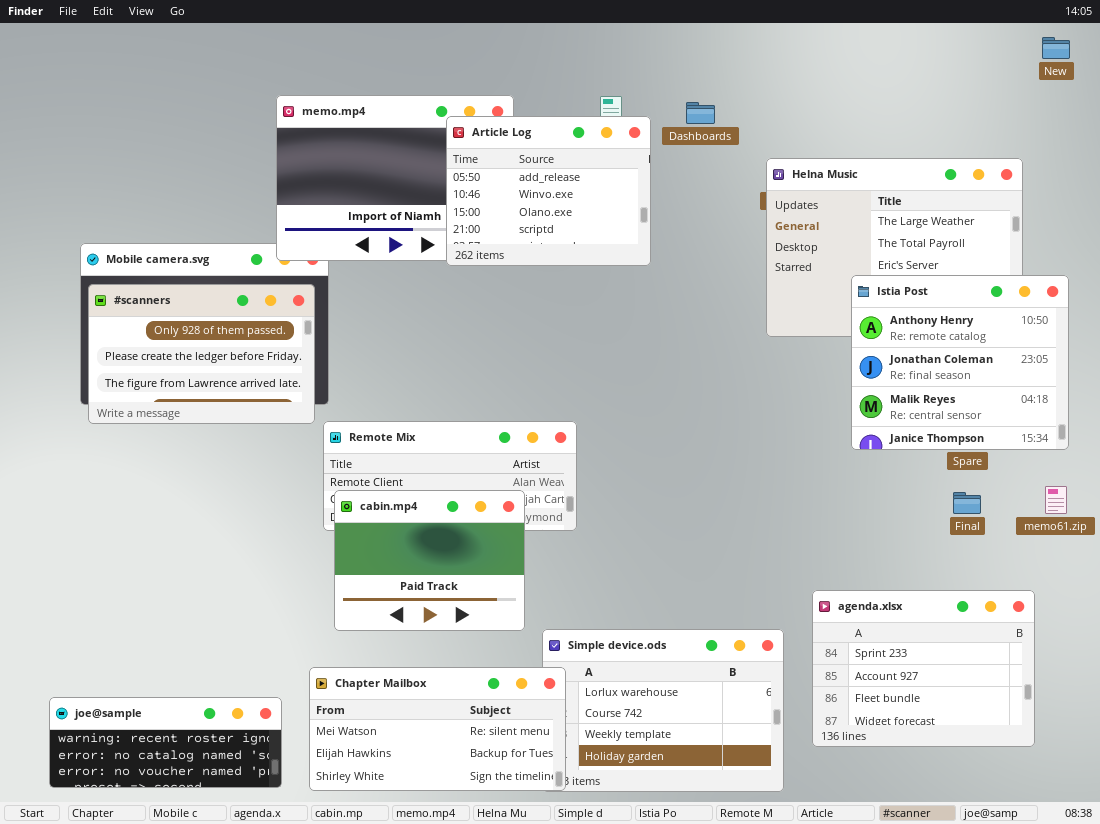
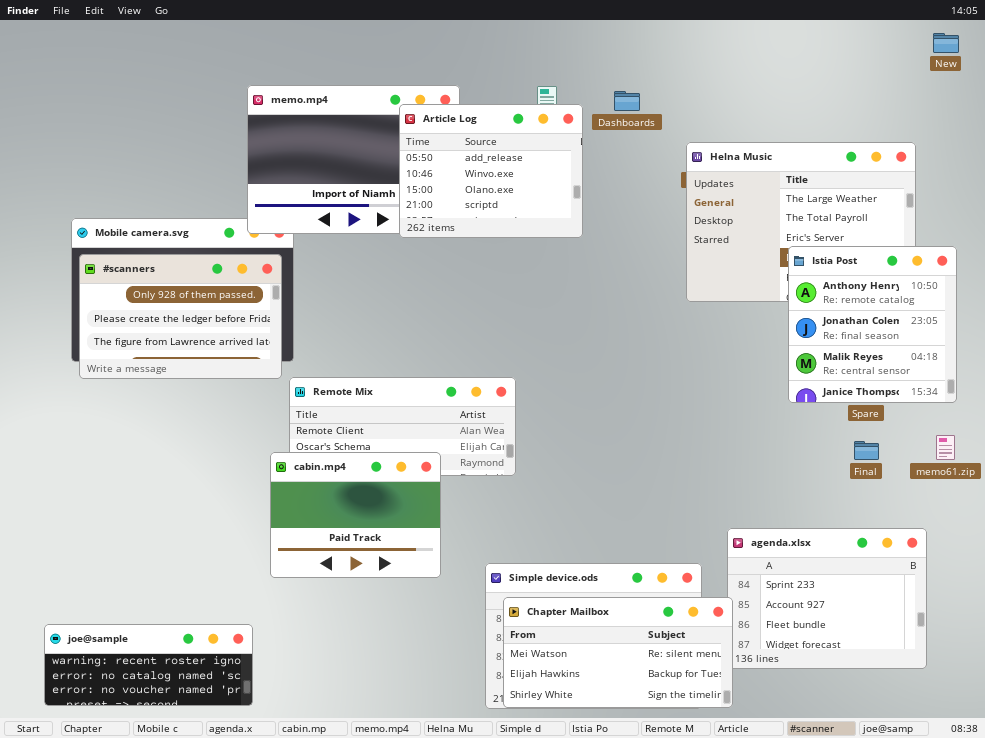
Istia Post: [851,275,1069,450] -> [788,246,957,403], resized
cabin.mp4: [334,490,525,631] -> [270,452,441,578], moved
Chapter Mailbox: [309,667,566,791] -> [503,597,733,708], moved

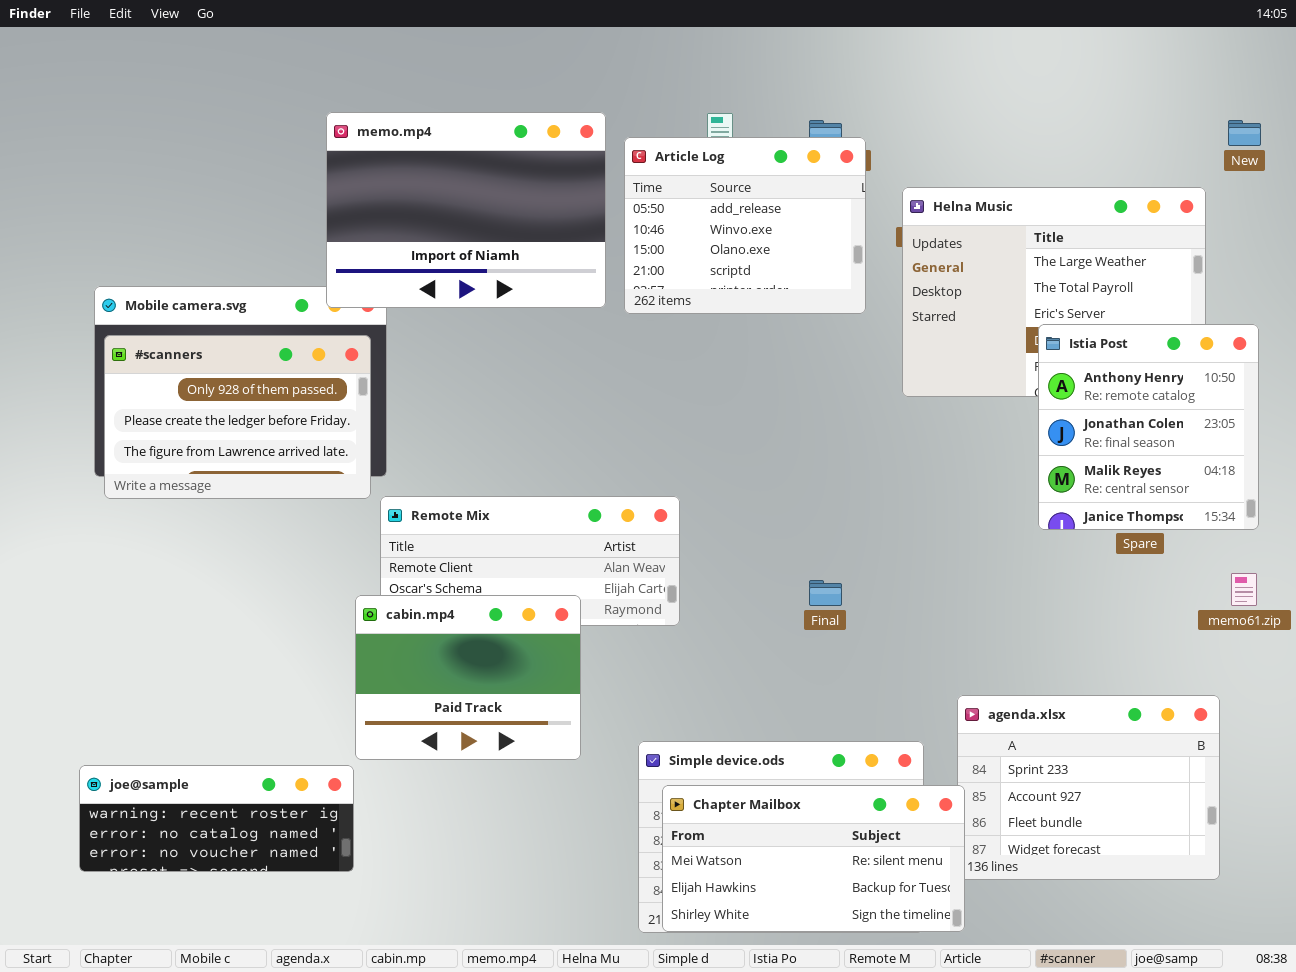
New: [933,33,959,53] -> [1228,120,1261,146], moved
Article Log: [399,104,583,238] -> [624,137,866,314], moved
Final: [854,441,879,460] -> [809,580,842,606], moved
joe@sample: [44,624,253,706] -> [79,765,354,872], moved

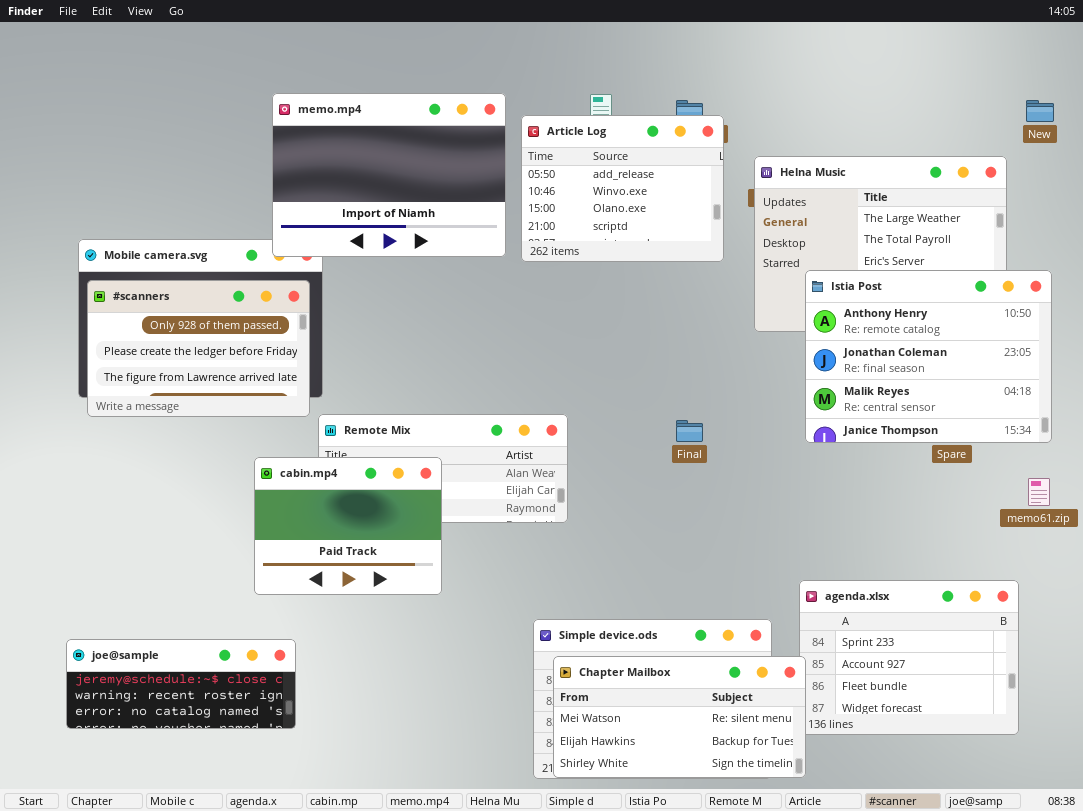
Istia Post: [1038,324,1259,530] -> [805,270,1052,443], resized
Final: [809,580,842,606] -> [676,420,703,442], moved
cabin.mp4: [355,595,581,760] -> [254,457,442,595], moved
joe@sample: [79,765,354,872] -> [66,639,296,729], scrolled up 1 row

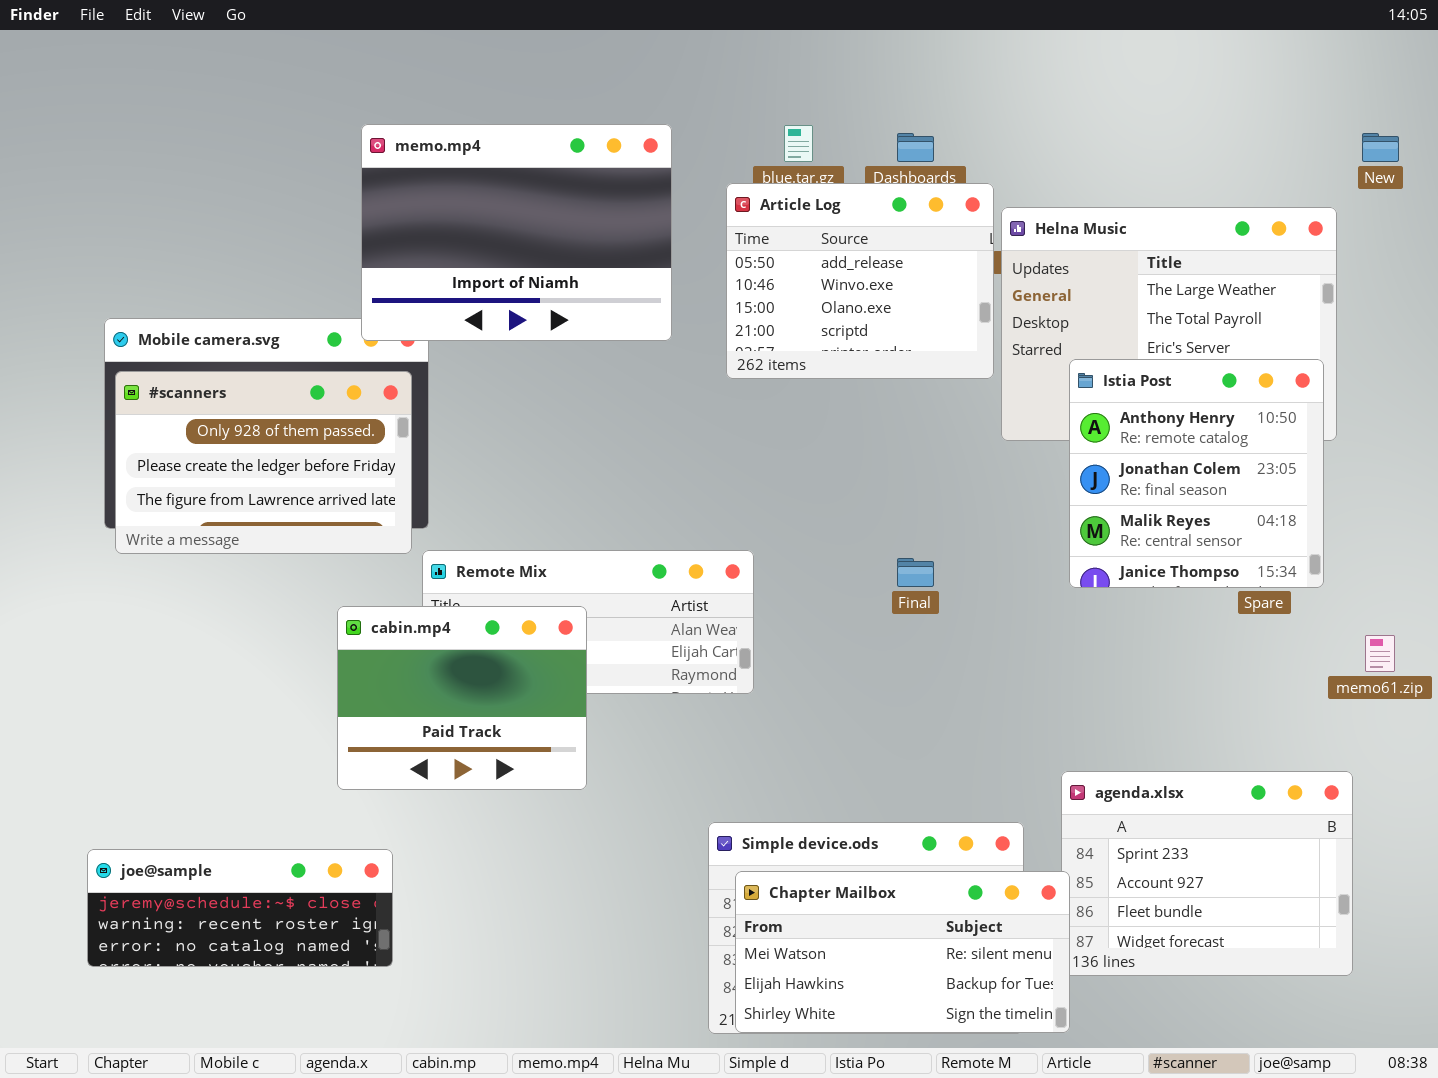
Article Log: [521,115,724,262] -> [726,183,994,379], moved
Istia Post: [805,270,1052,443] -> [1069,359,1324,588], resized

